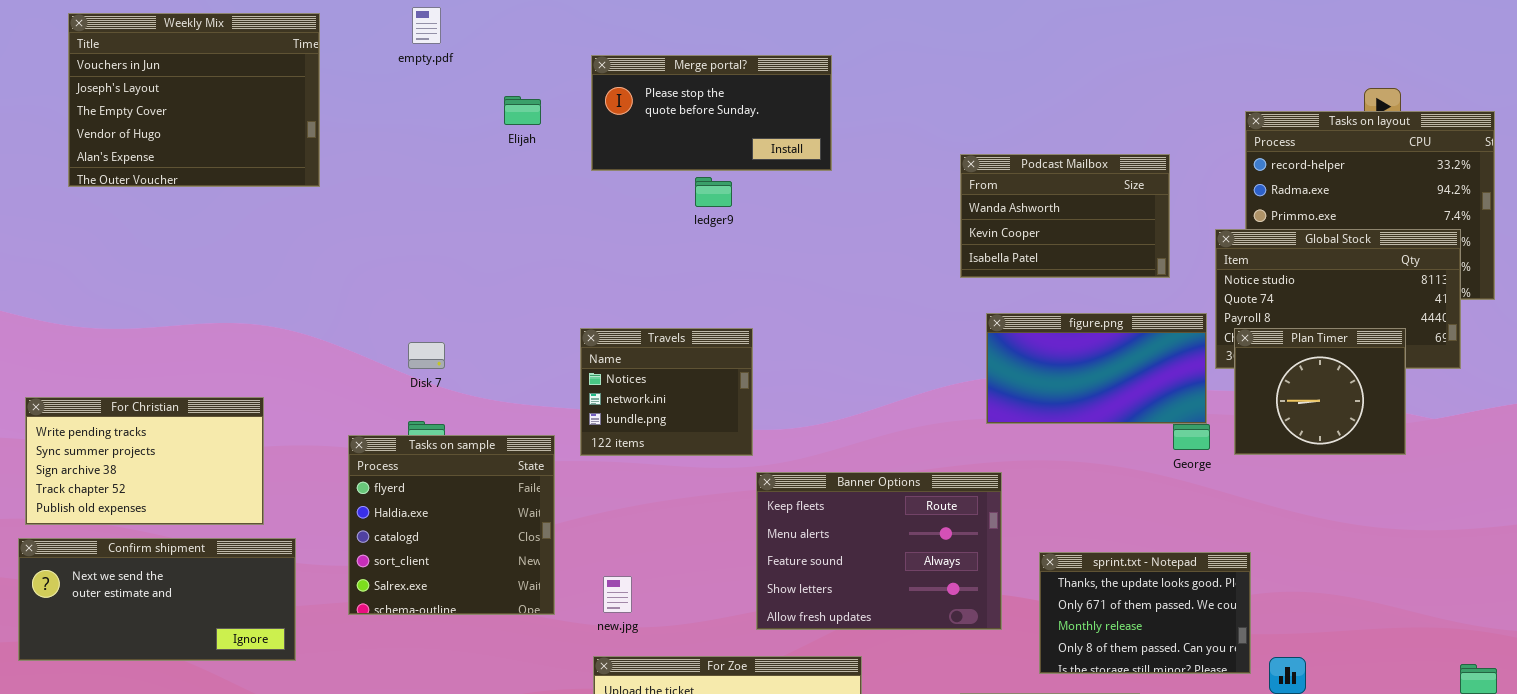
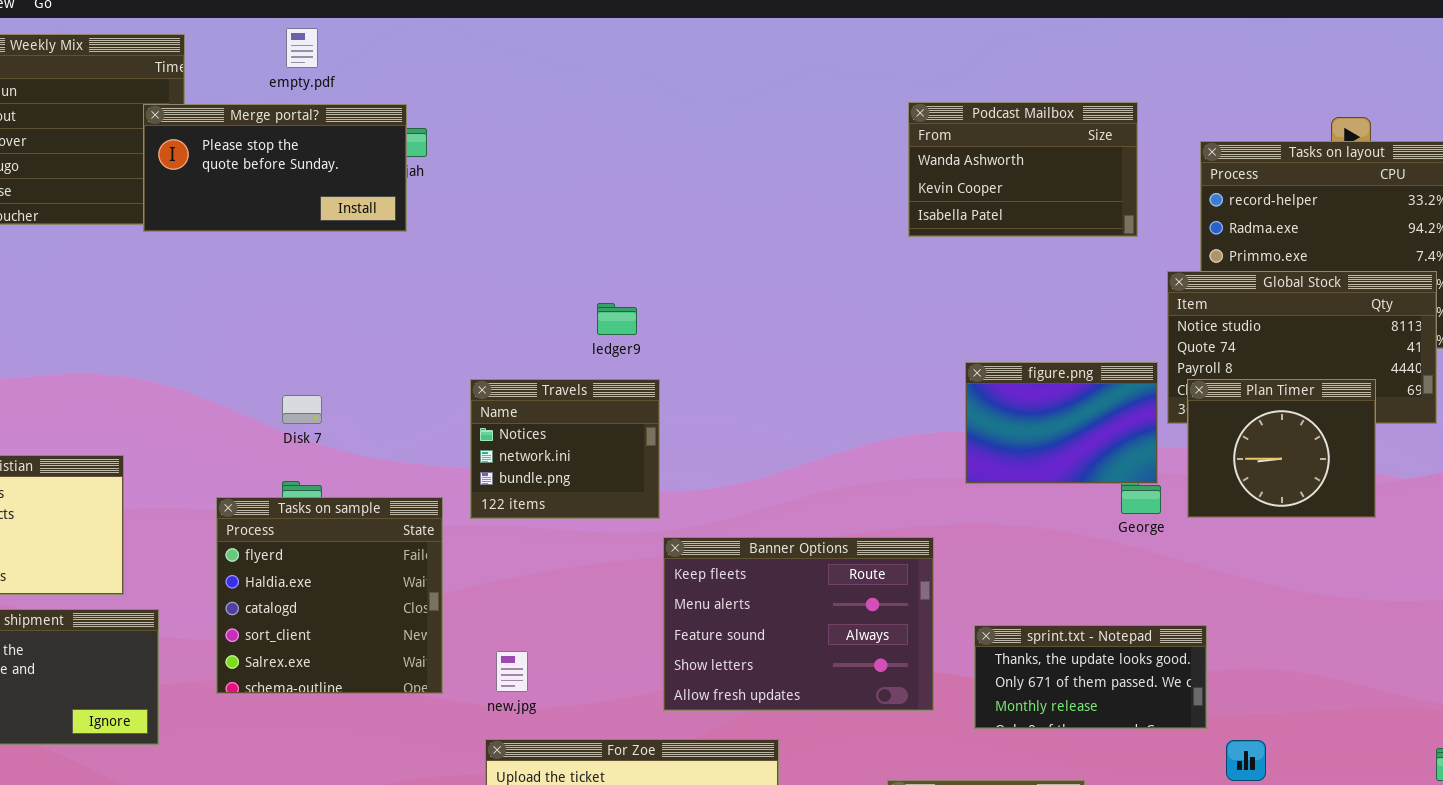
Merge portal?: [591,55,832,171] -> [143,104,407,232], moved
Podcast Mailbox: [960,154,1170,278] -> [908,102,1138,237], moved
ledger9: [695,177,732,207] -> [597,303,637,335], moved
figure.png: [986,313,1207,424] -> [965,362,1158,484], resized
sprint.txt - Notepad: [1039,552,1251,674] -> [974,625,1207,729], resized

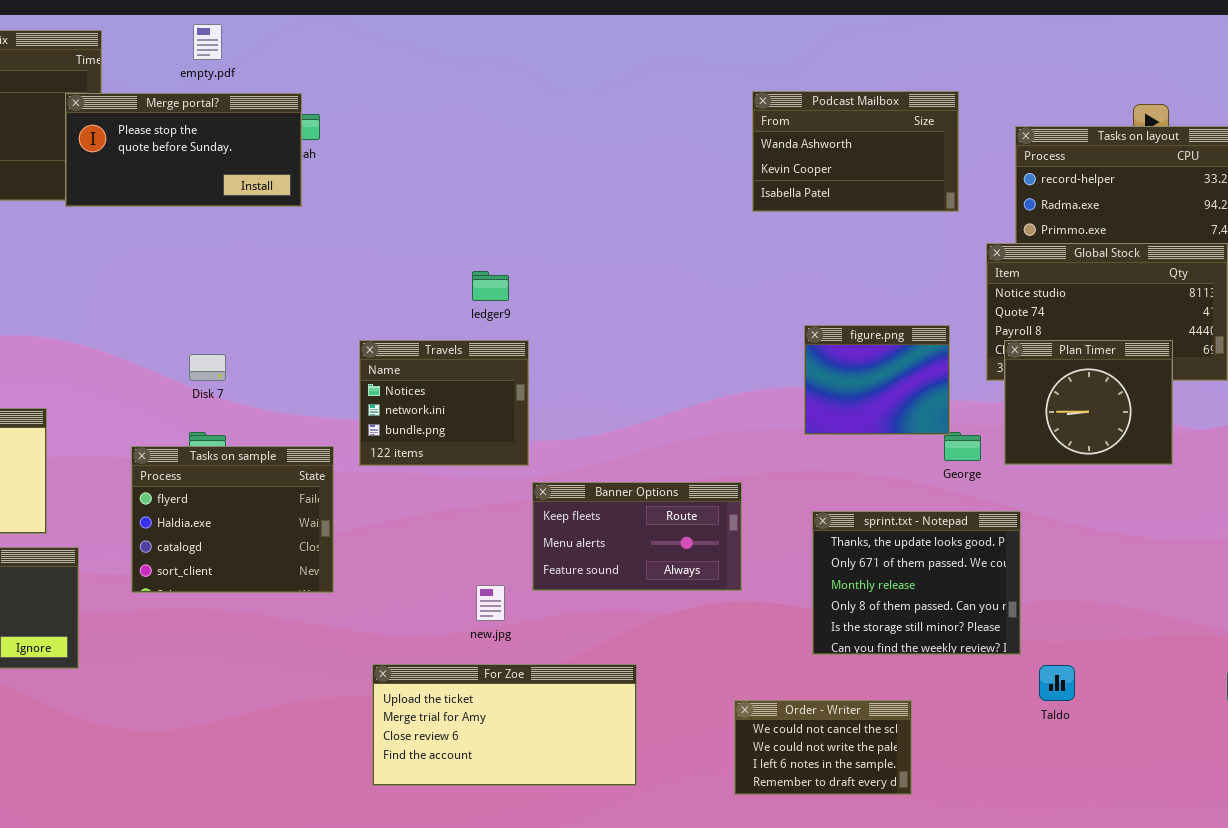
figure.png: [965,362,1158,484] -> [804,325,950,435], resized
Tasks on sample: [216,497,443,694] -> [131,446,334,593], resized
Banner Options: [663,537,934,711] -> [532,482,742,591], resized
sprint.txt - Notepad: [974,625,1207,729] -> [812,511,1021,655], resized
new.jpg: [496,651,528,692] -> [476,585,505,621], moved

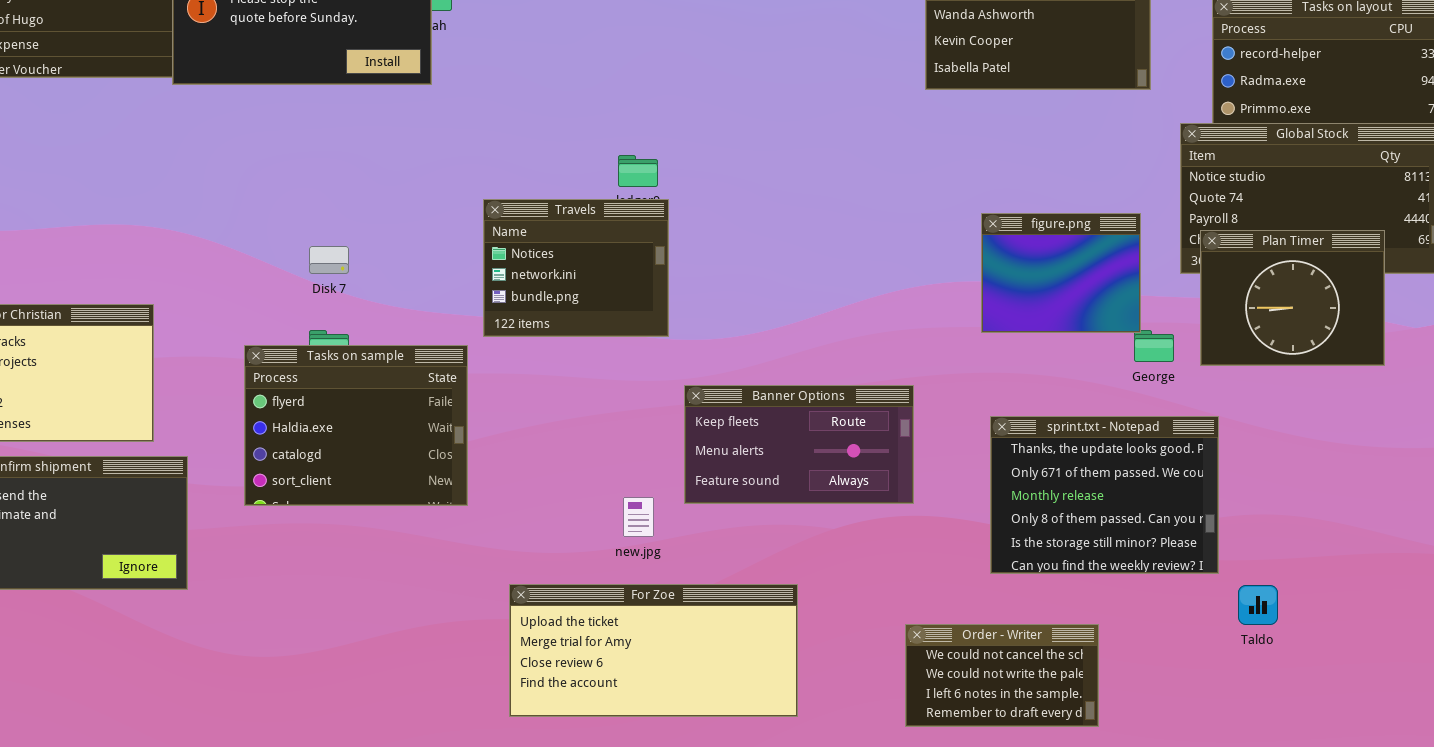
Travels: [359,340,529,466] -> [483,199,669,337], moved

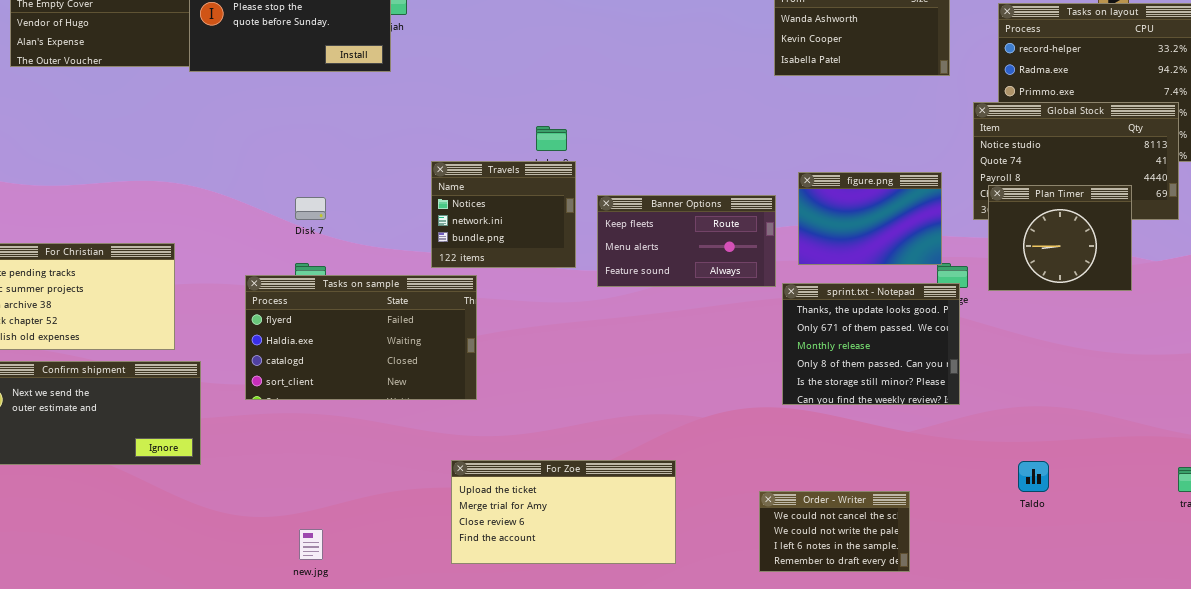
figure.png: [981,213,1141,333] -> [798,172,942,265], resized
Tasks on sample: [244,345,468,506] -> [245,275,477,400], resized
Banner Options: [684,385,914,504] -> [597,195,776,287], moved
sprint.txt - Notepad: [990,416,1219,574] -> [782,283,960,405], moved
new.jpg: [623,497,654,537] -> [299,529,323,560], moved

